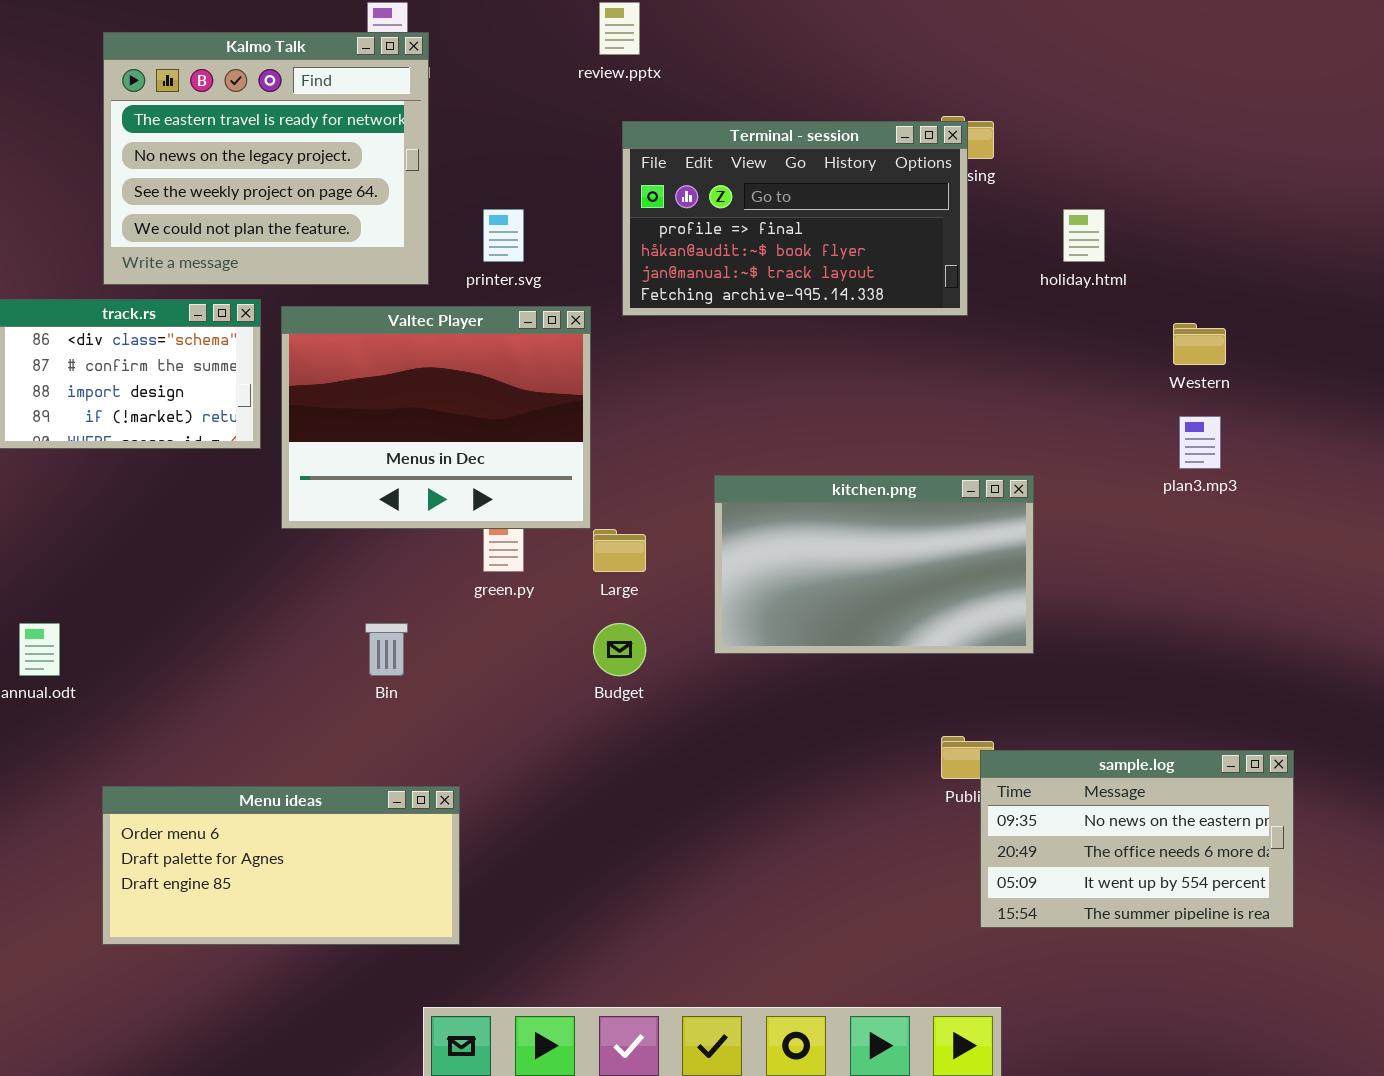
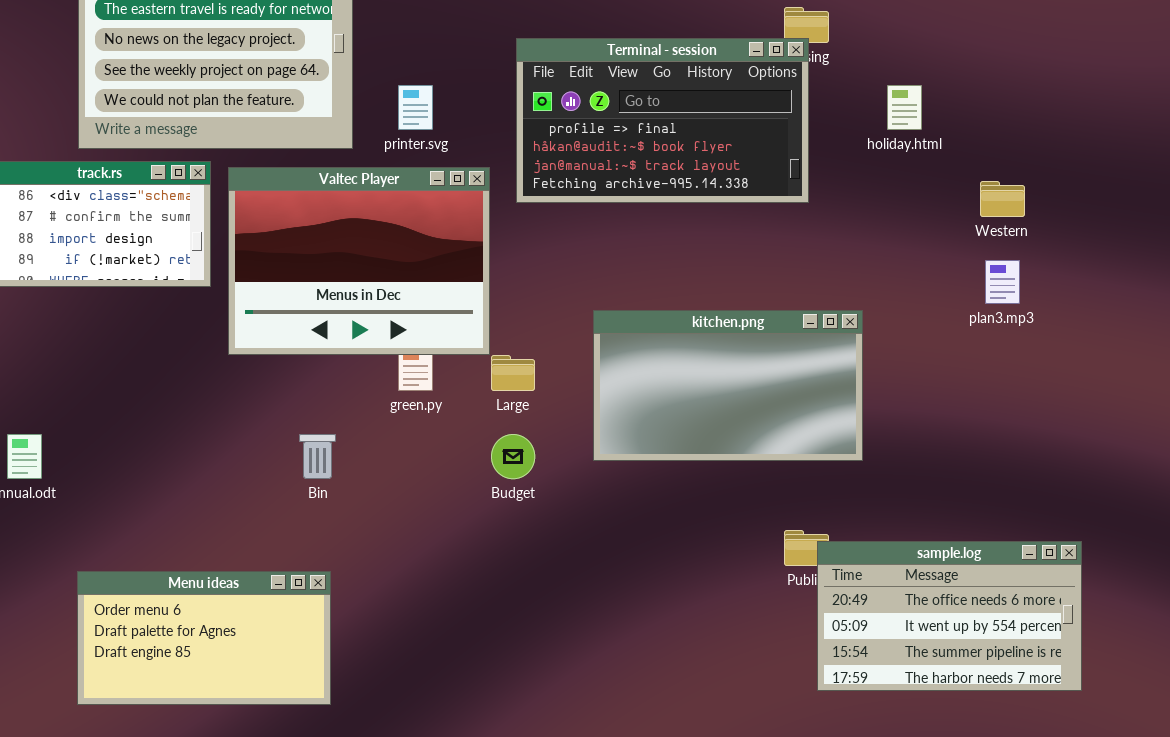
Terminal - session: [622,121,968,316] -> [516,38,809,203], moved
sample.log: [980,750,1294,928] -> [817,541,1082,691], scrolled down 1 row
Menu ideas: [102,786,460,945] -> [77,571,331,705], resized

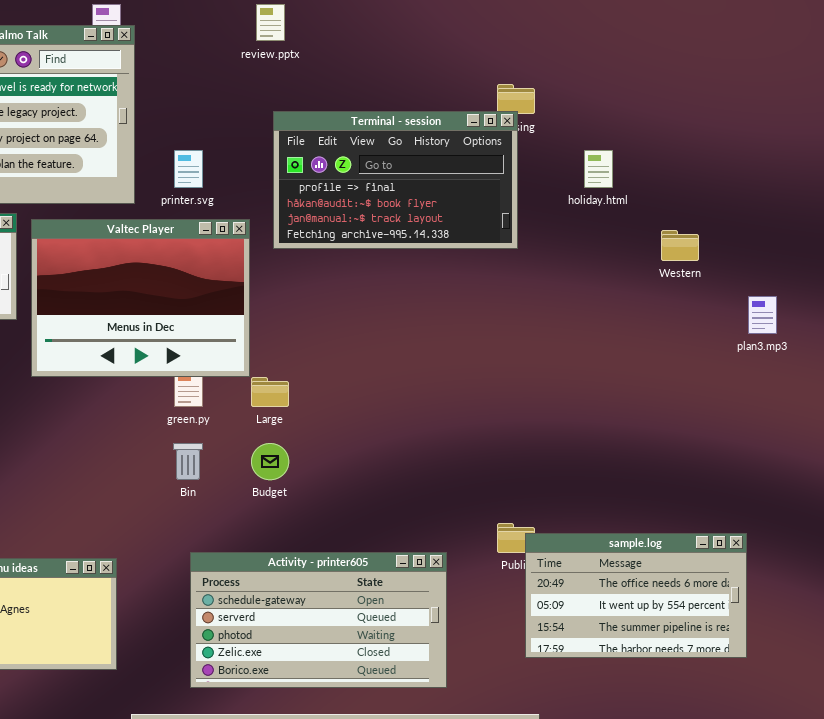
plan3.mp3: [985,260,1020,304] -> [748,296,777,334], moved
kitchen.png: [593,310,863,461] -> none, closed
Bin: [299,434,336,479] -> [173,443,203,480], moved
Activity - printer605: none -> [190,552,447,688], opened

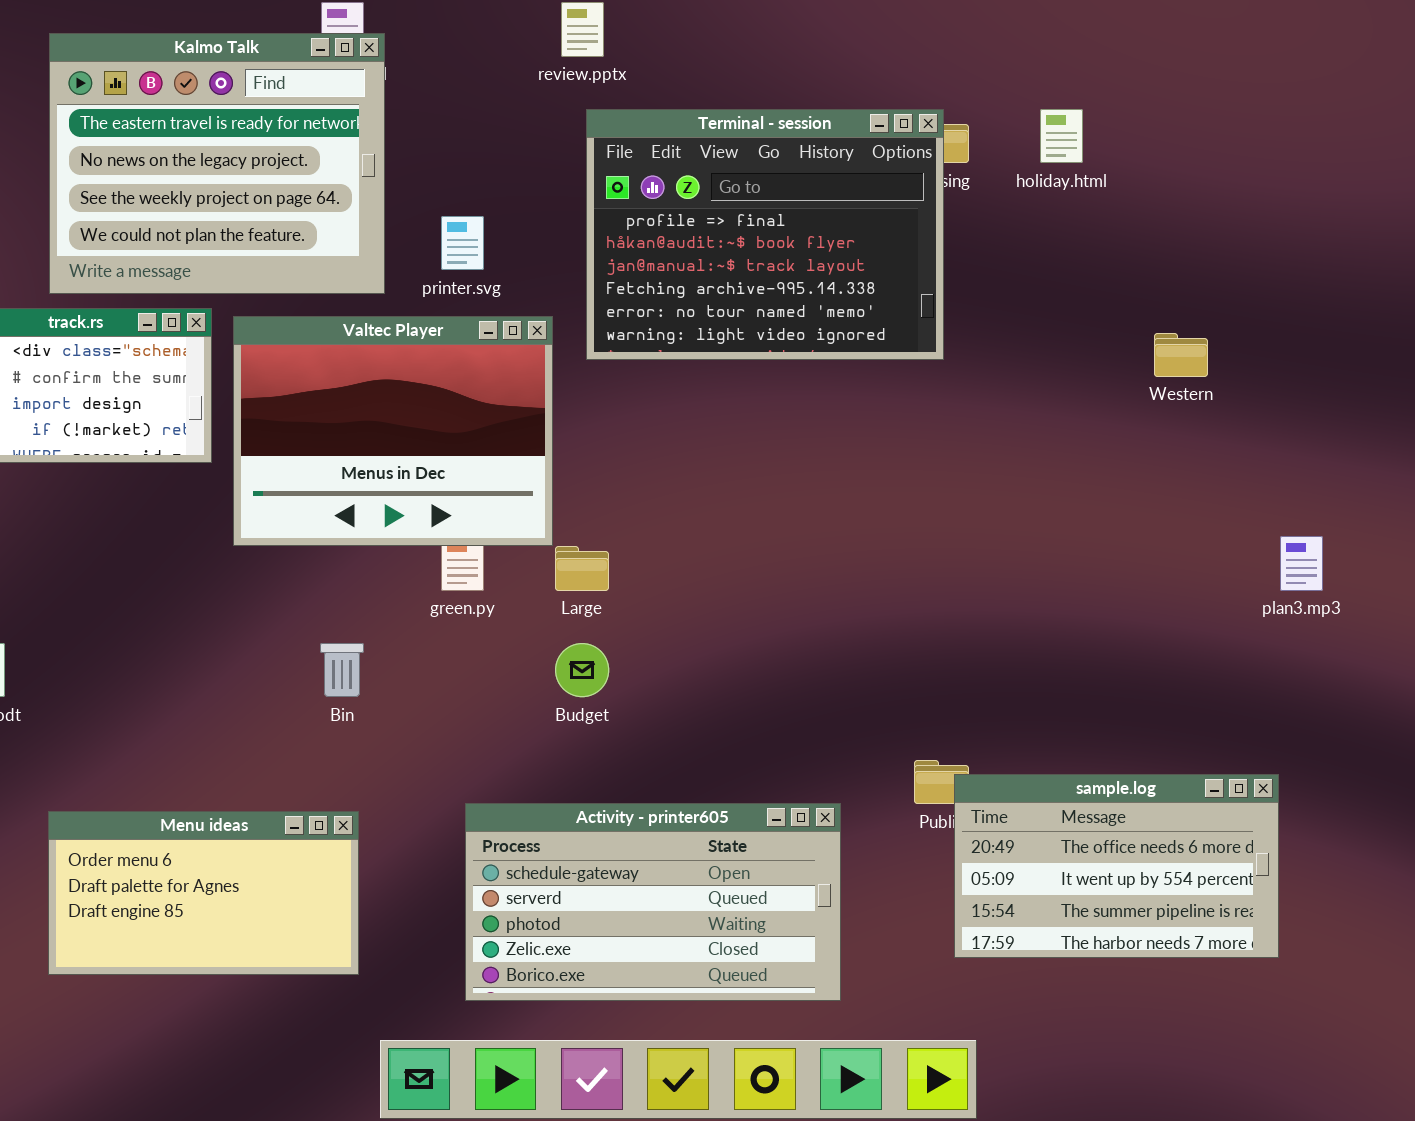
Terminal - session: [273,111,518,249] -> [586,109,944,360], resized
holiday.html: [584,150,613,188] -> [1040,109,1083,163], moved
plan3.mp3: [748,296,777,334] -> [1280,536,1323,591], moved
Bin: [173,443,203,480] -> [320,643,364,697], moved

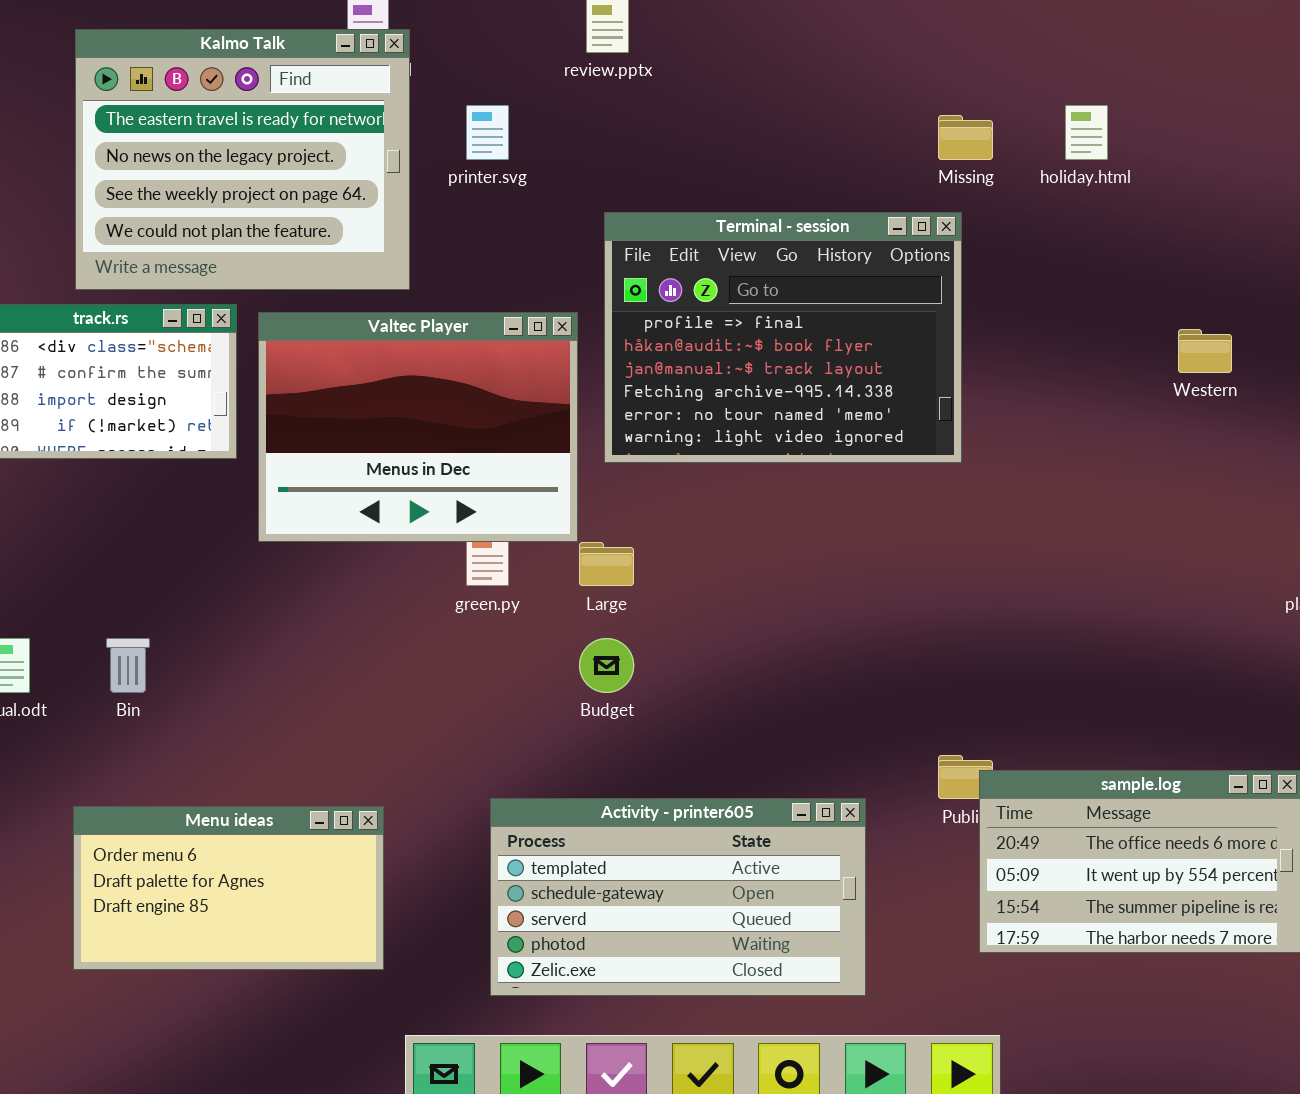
Terminal - session: [586,109,944,360] -> [604,212,962,463], moved
printer.svg: [441,216,484,270] -> [466,105,509,160], moved
Bin: [320,643,364,697] -> [106,638,150,693], moved
Activity - printer605: [465,803,841,1001] -> [490,798,866,996], scrolled up 1 row

